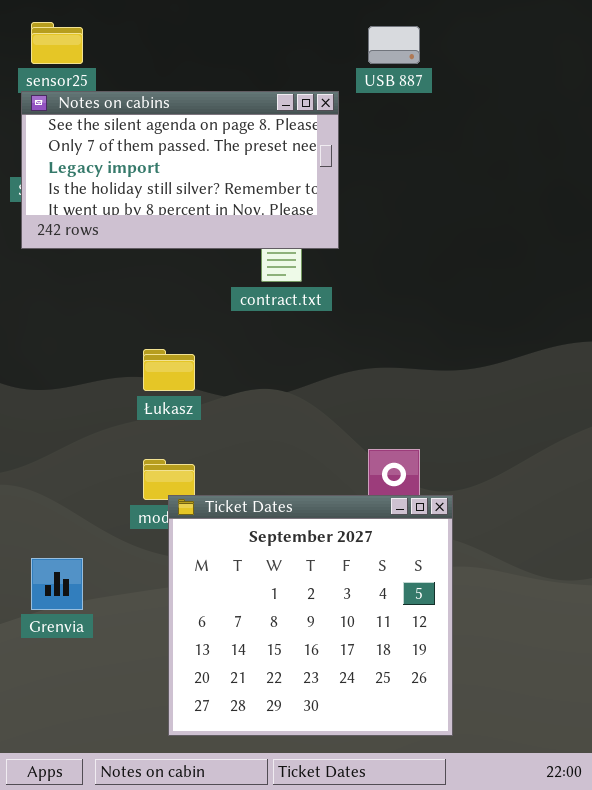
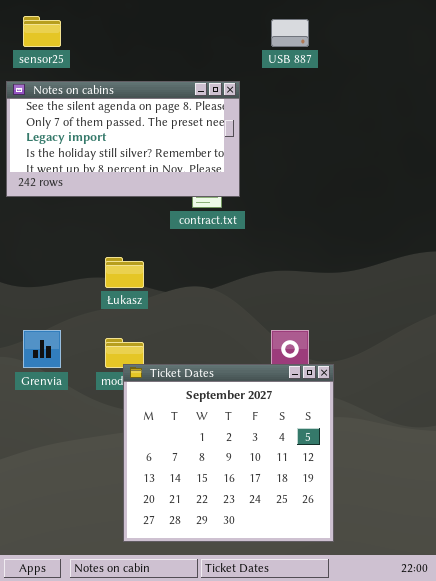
Notes on cabins: [21,91,339,249] -> [6,81,240,197], moved
Grenvia: [31,558,83,610] -> [23,330,61,368], moved

